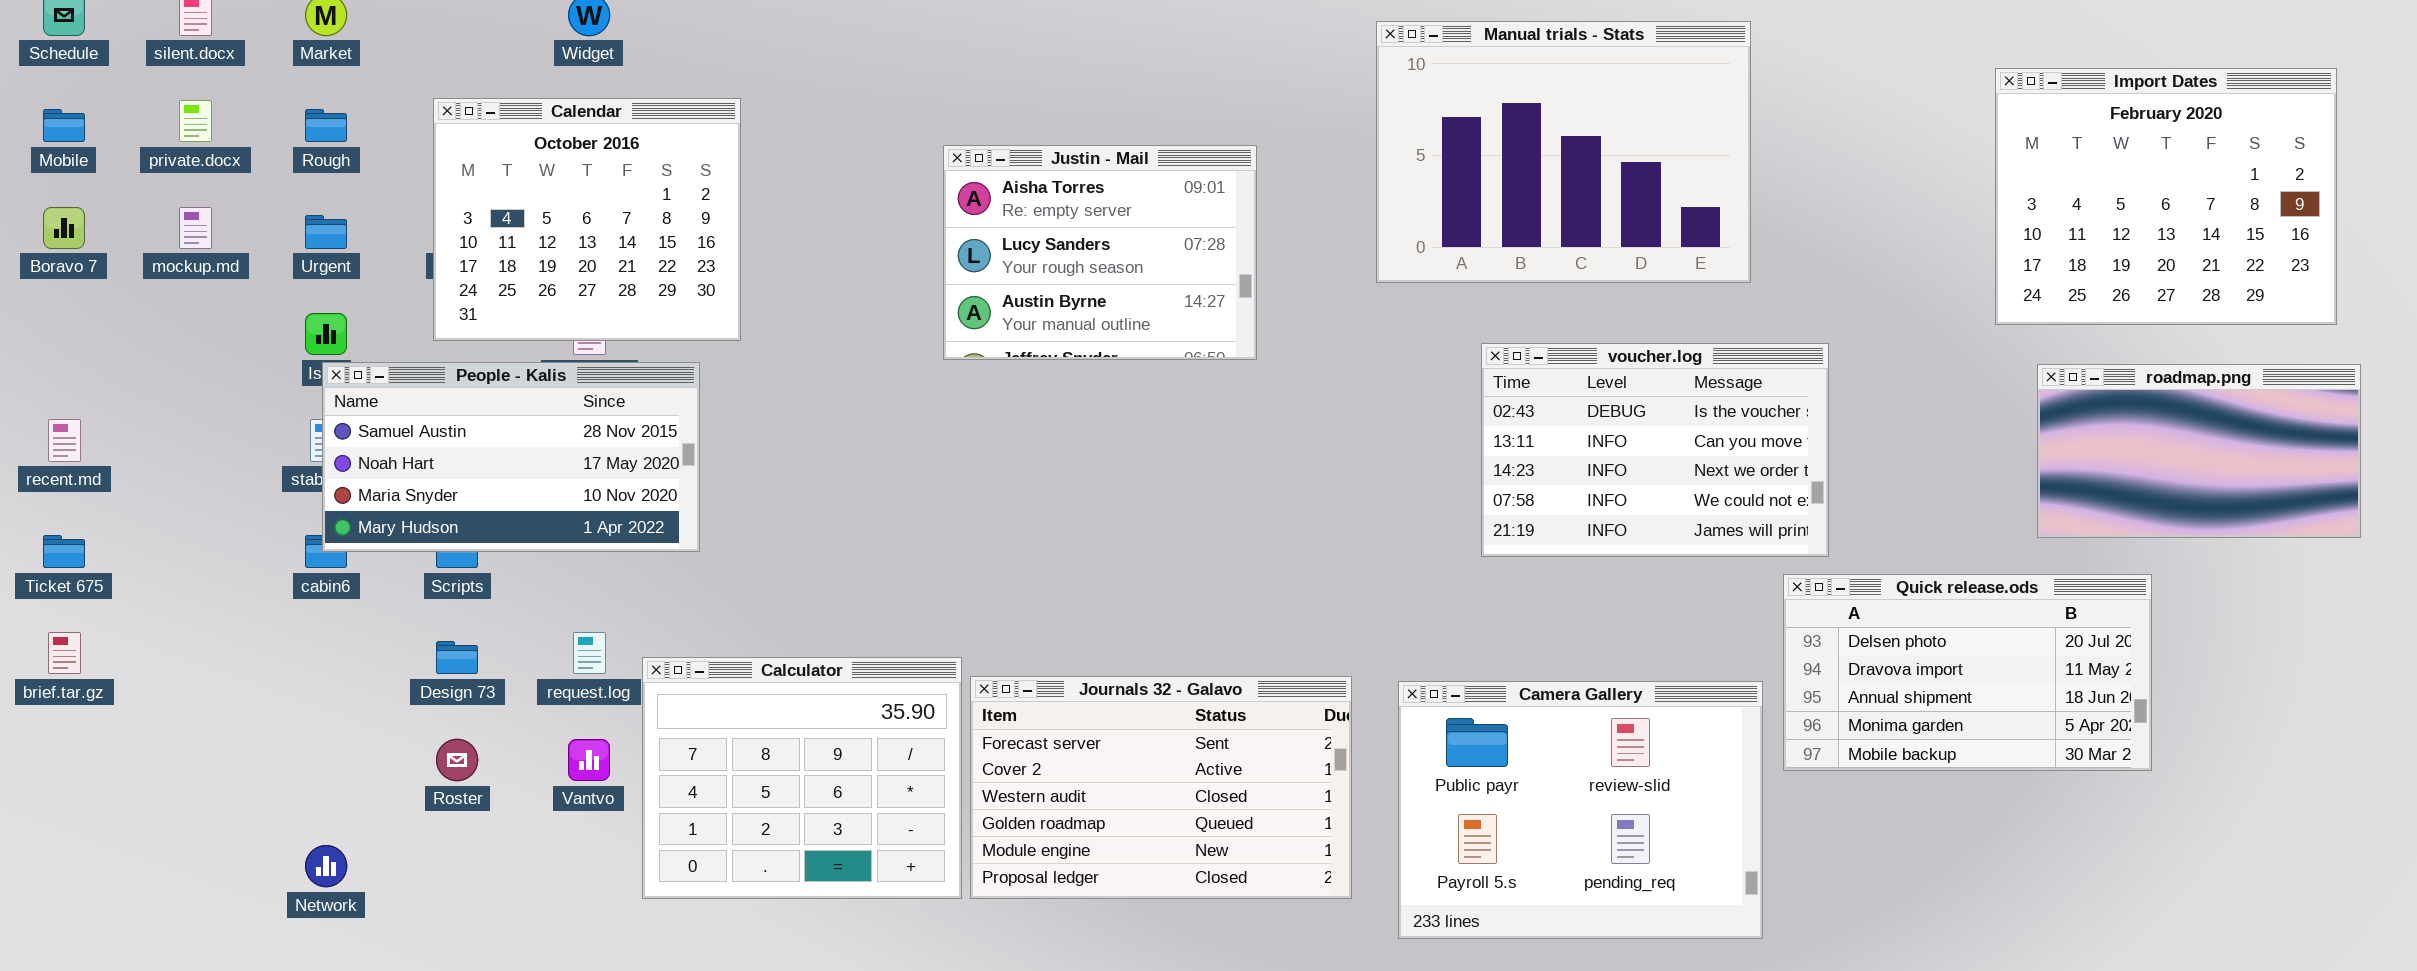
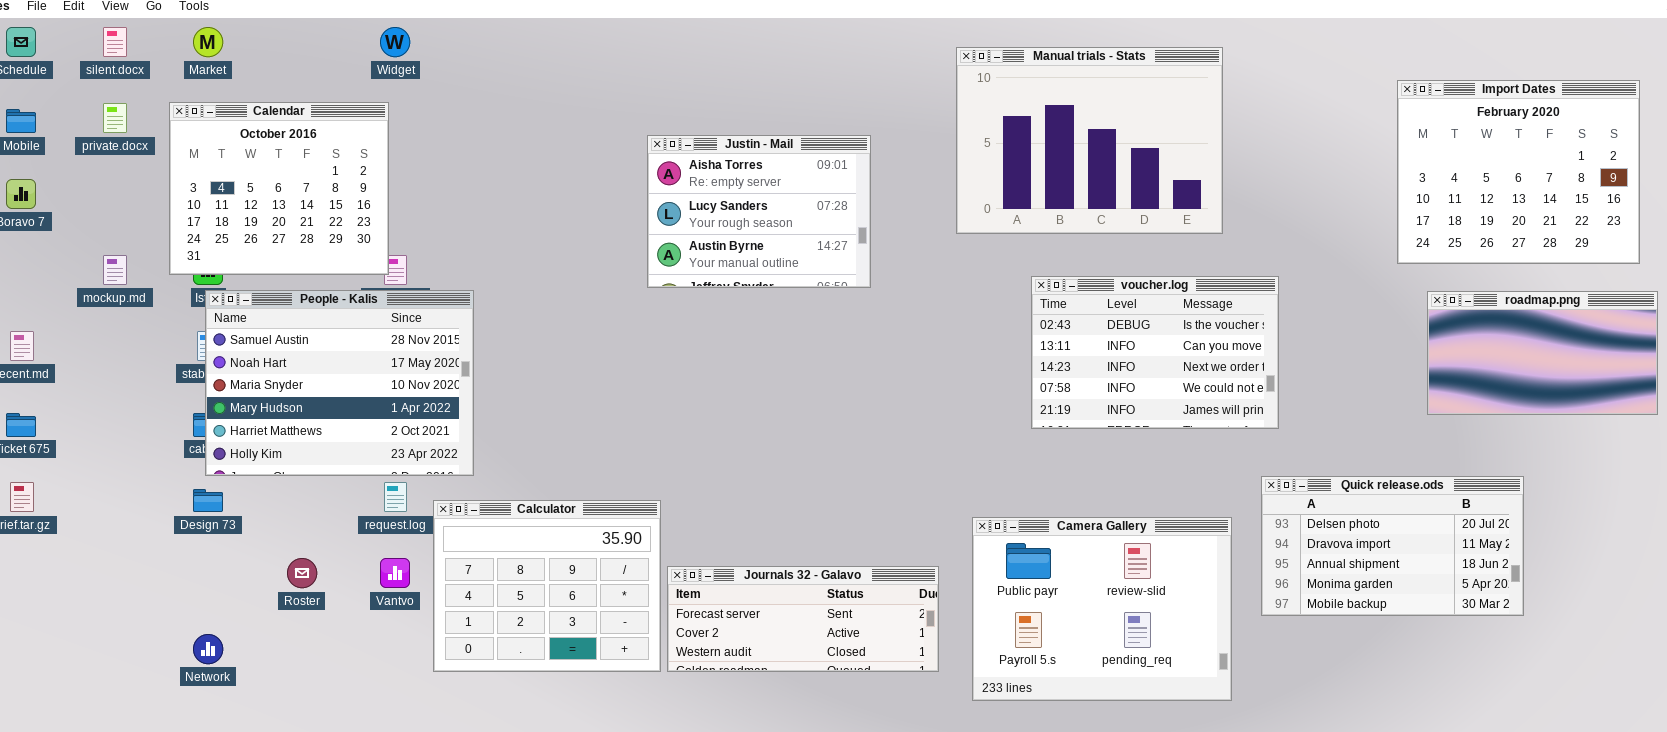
Calendar: [433,98,741,341] -> [169,102,389,275], moved
mockup.md: [179,207,212,249] -> [103,255,127,285], moved
People - Kalis: [322,362,700,552] -> [205,290,474,476], resized
Quick release.ods: [1783,574,2152,771] -> [1261,476,1524,616], moved
Design 73: [436,641,478,674] -> [193,489,223,512], moved
Journals 32 - Galavo: [970,676,1352,899] -> [667,566,939,672], resized

